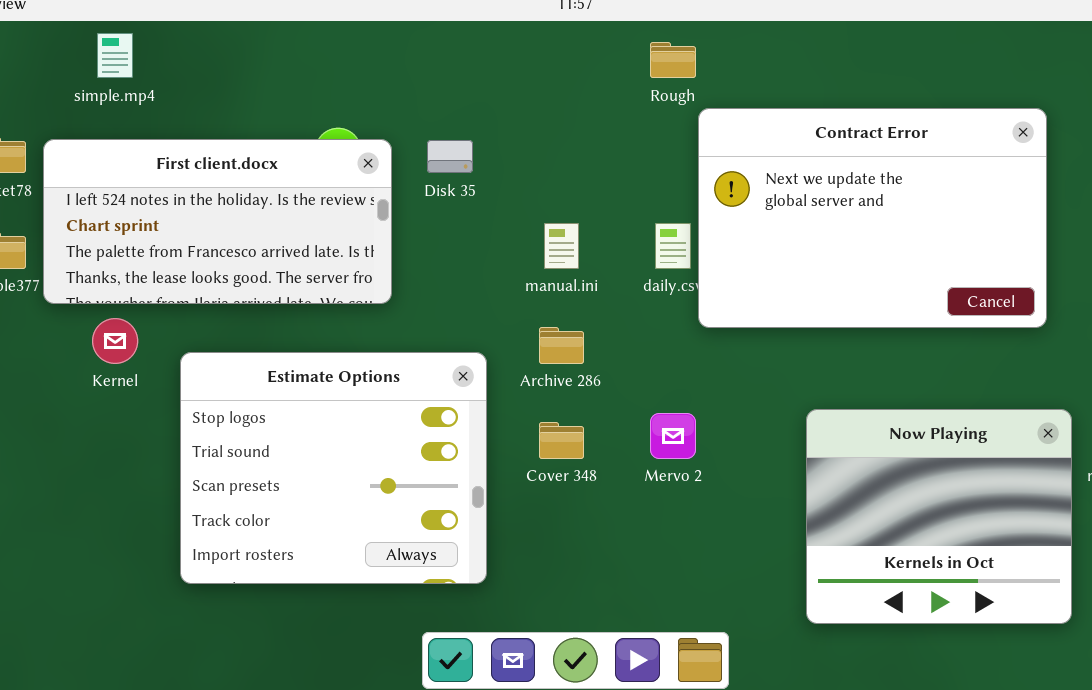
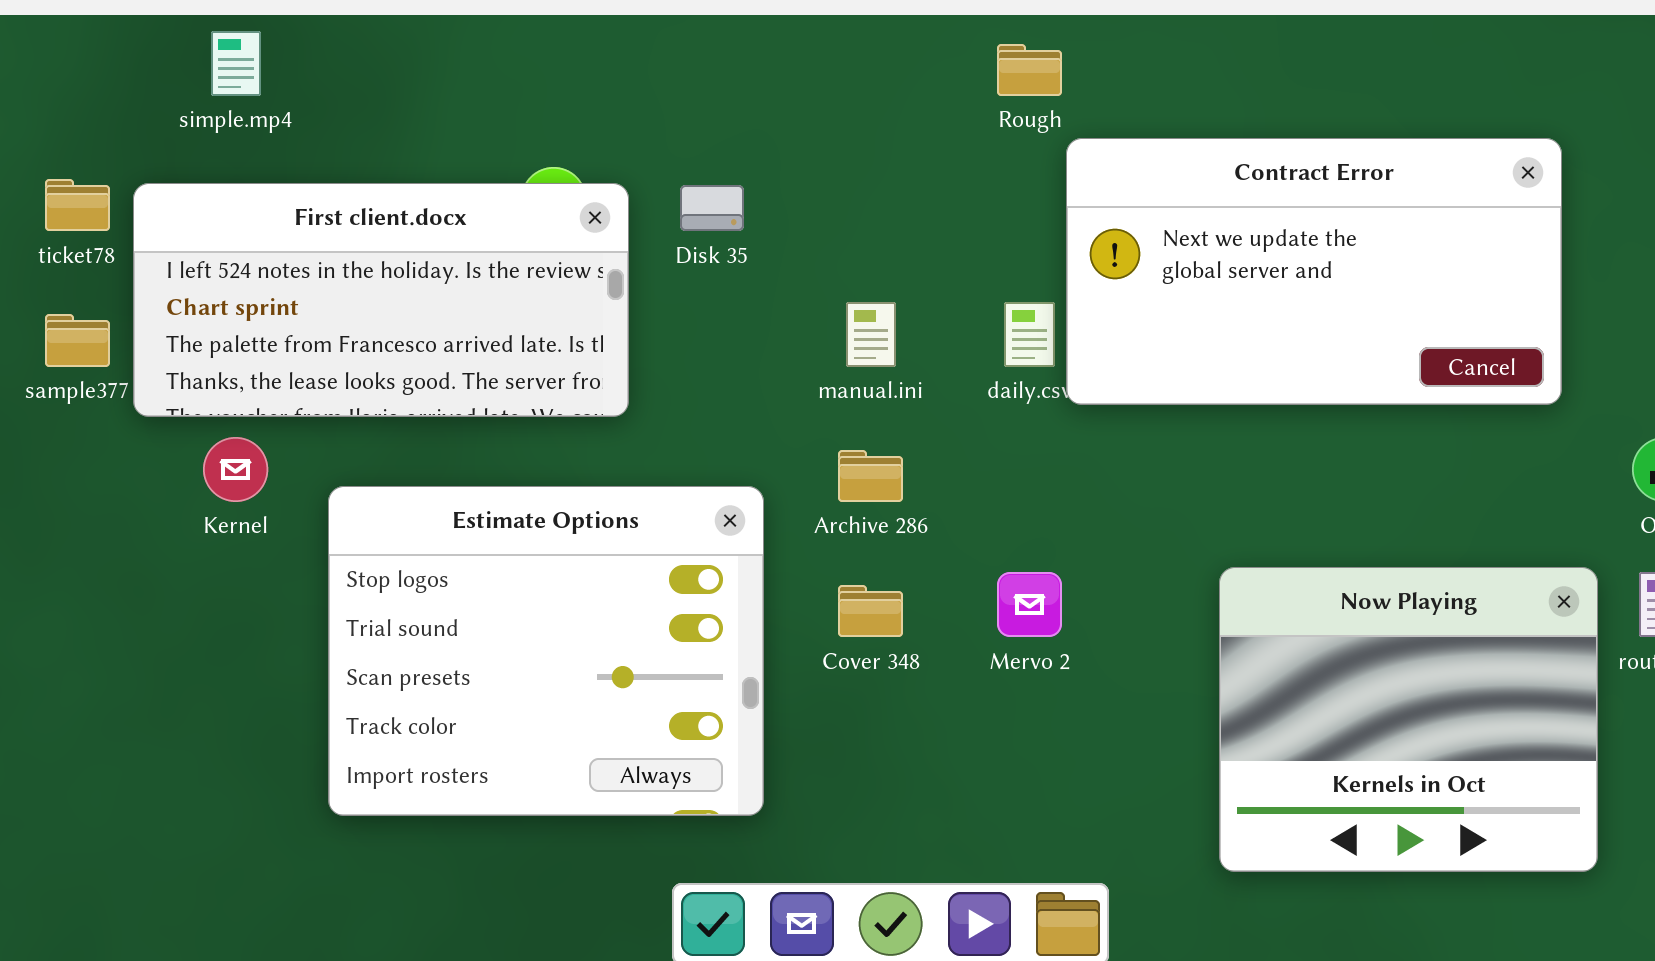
Contract Error: [698,108,1047,328] -> [1066,138,1562,405], resized

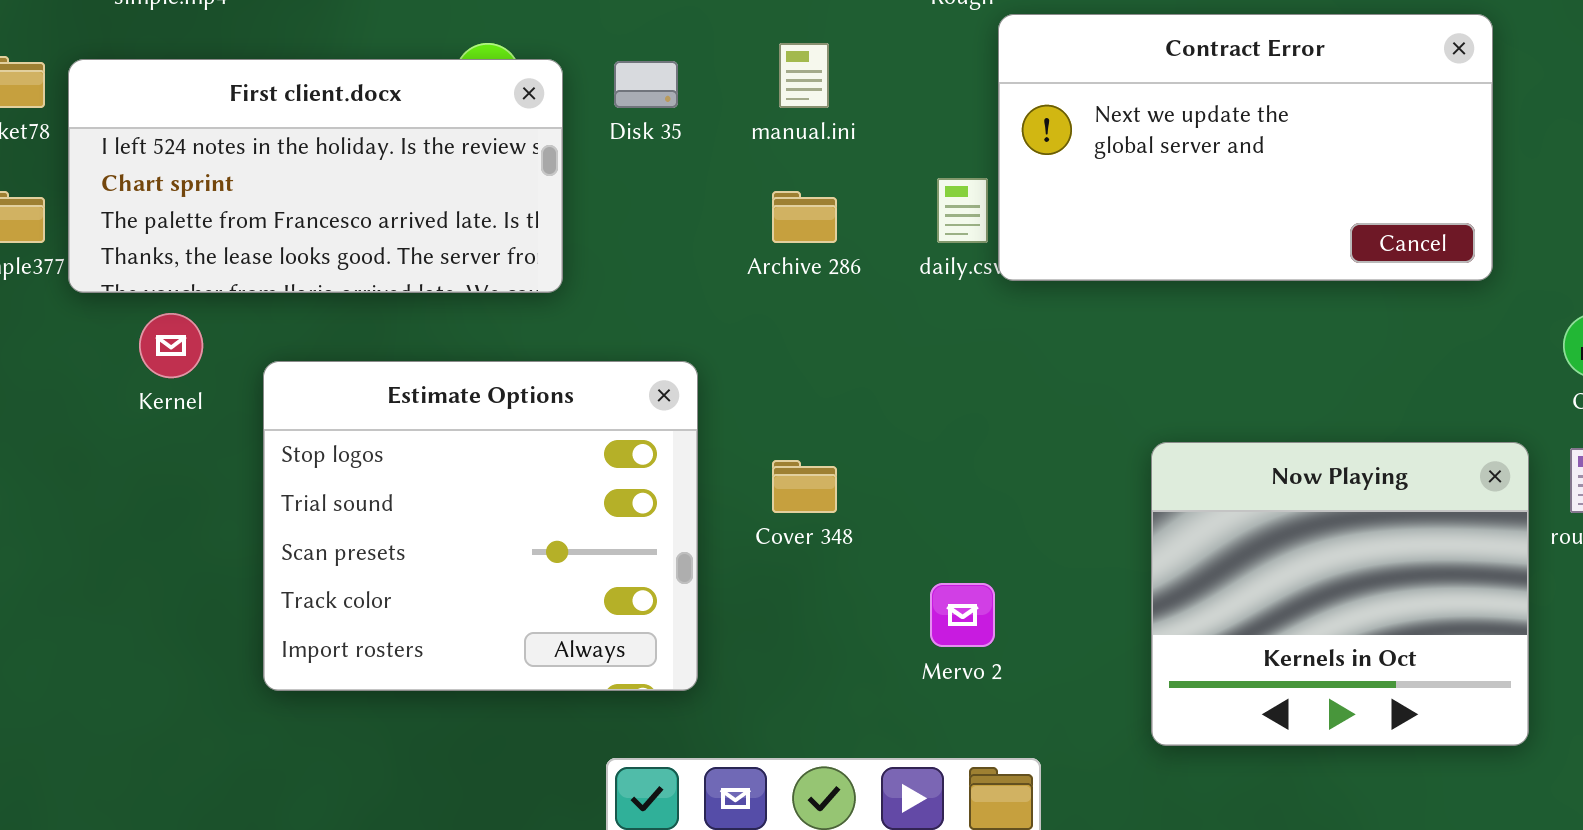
manual.ini: [846,302,896,367] -> [779,43,829,108], moved
Archive 286: [838,450,903,502] -> [772,191,837,243], moved
Mervo 2: [997,572,1062,637] -> [930,583,995,647], moved

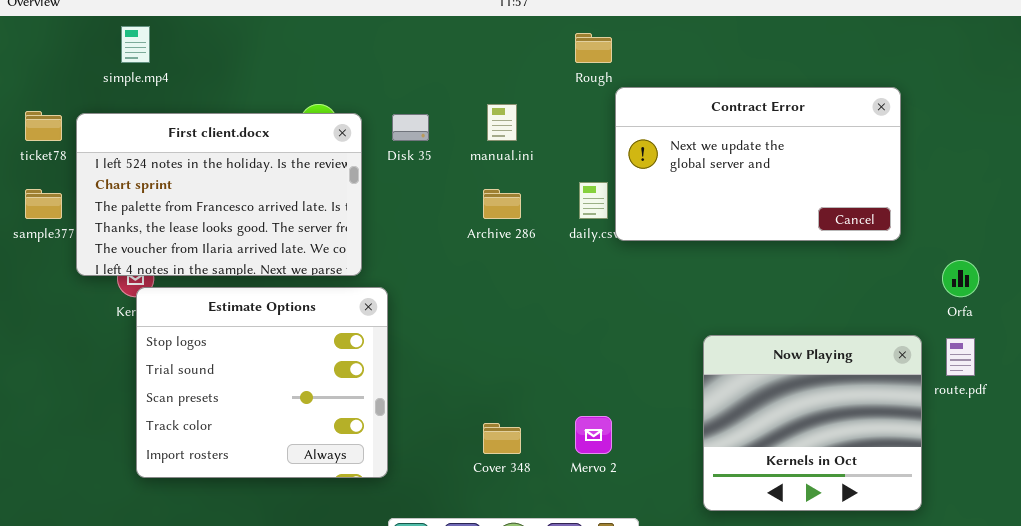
First client.docx: [68,59,563,293] -> [76,113,362,276], resized
Estimate Options: [263,361,698,691] -> [136,287,388,478], moved
Cover 348: [772,460,837,513] -> [483,423,521,454], moved

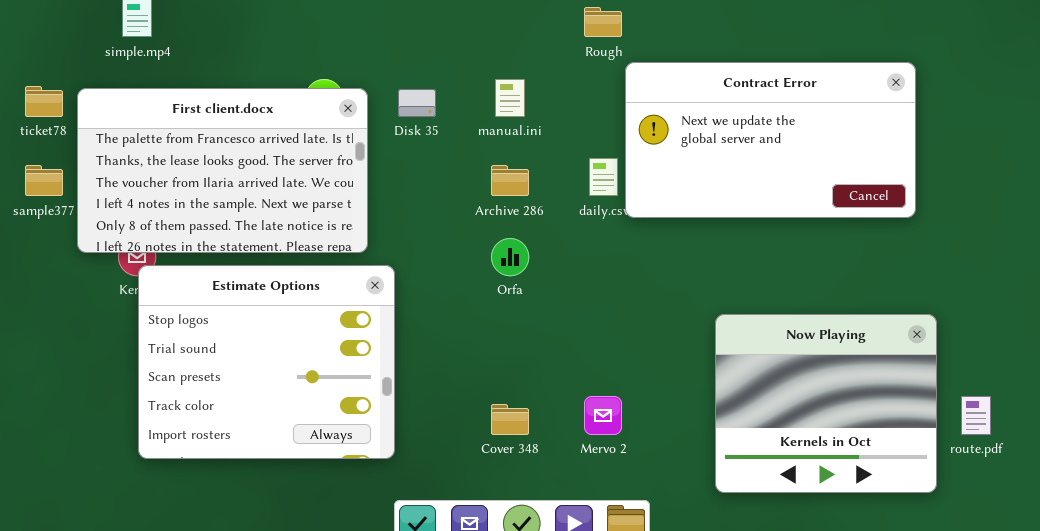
First client.docx: [76,113,362,276] -> [77,88,368,253], scrolled down 2 rows
Orfa: [942,260,979,297] -> [491,238,529,276], moved
route.pdf: [946,338,975,376] -> [961,396,991,435], moved

